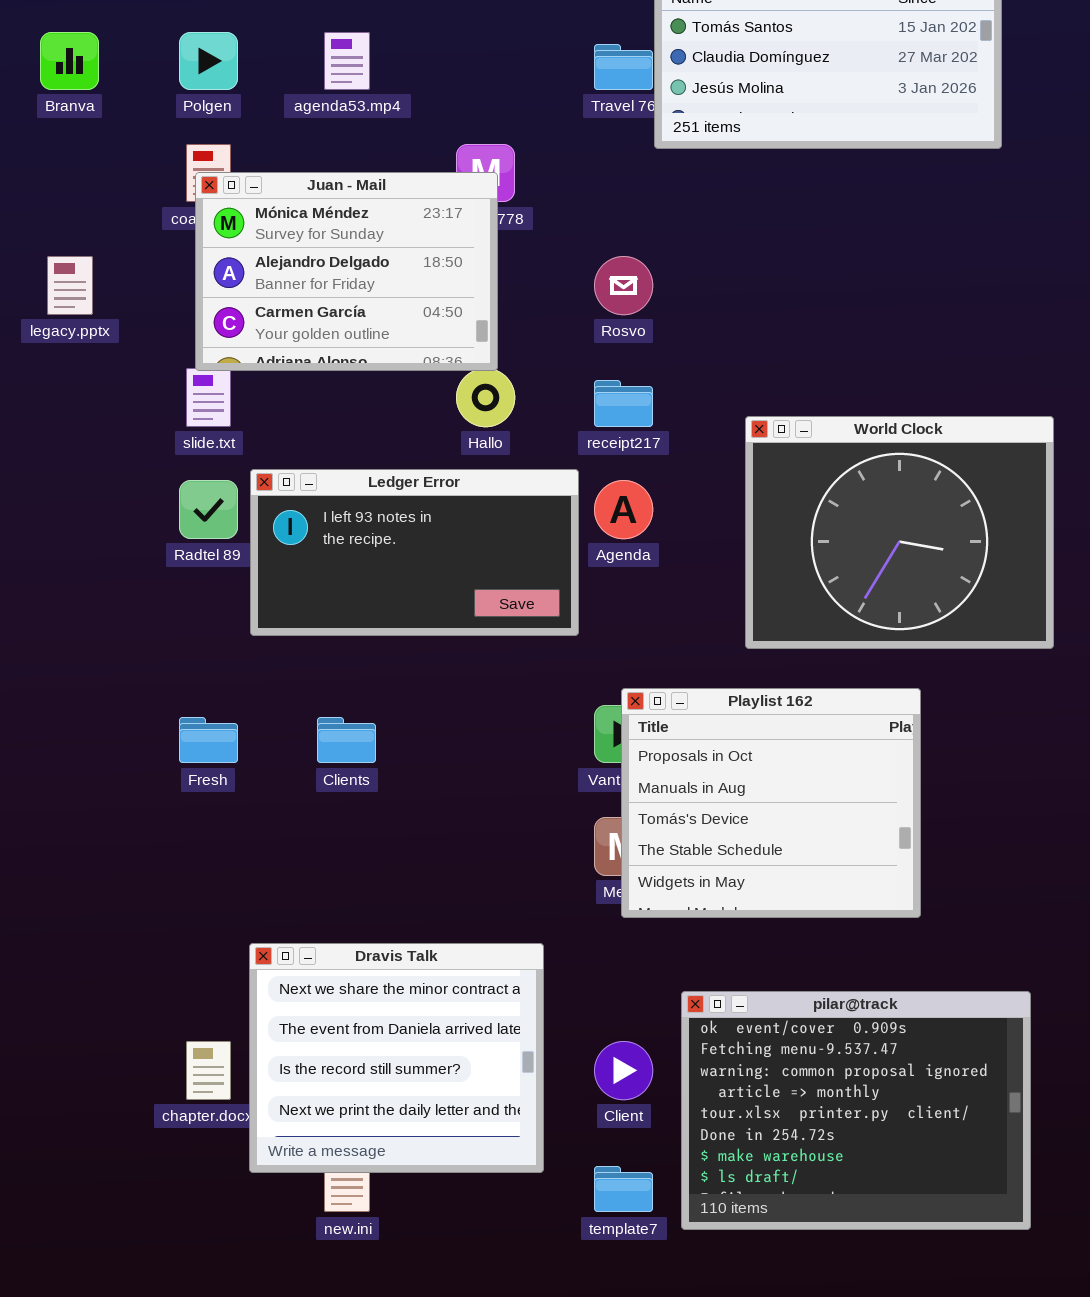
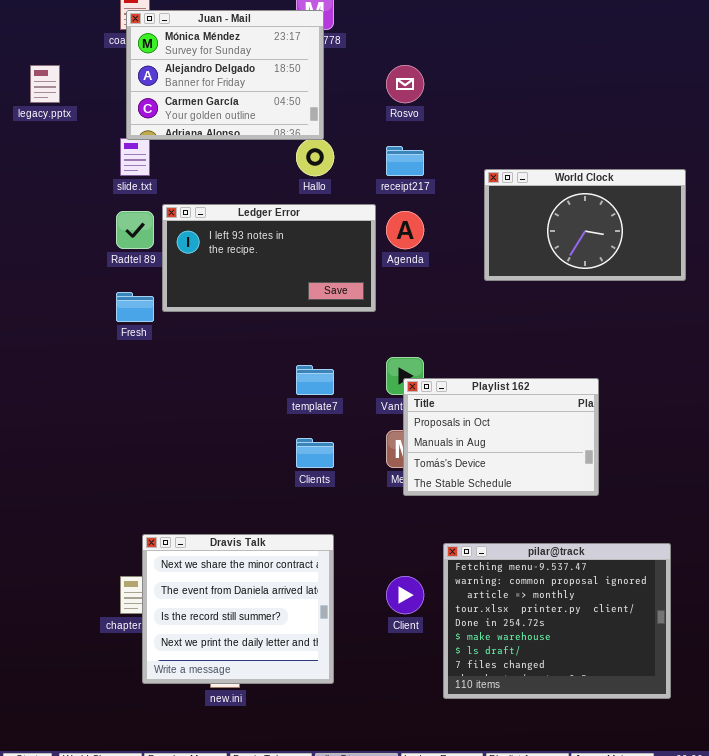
World Clock: [745,416,1054,649] -> [484,169,686,281], resized
Playlist 162: [621,688,921,918] -> [403,378,599,496], resized
Fresh: [179,717,238,763] -> [116,292,154,322], moved
Clients: [317,717,376,763] -> [296,438,334,468], moved
Dravis Talk: [249,943,544,1173] -> [142,534,334,684], moved
pilar@track: [681,991,1031,1230] -> [443,543,671,699], scrolled down 1 row
template7: [594,1166,653,1212] -> [296,365,334,395], moved

